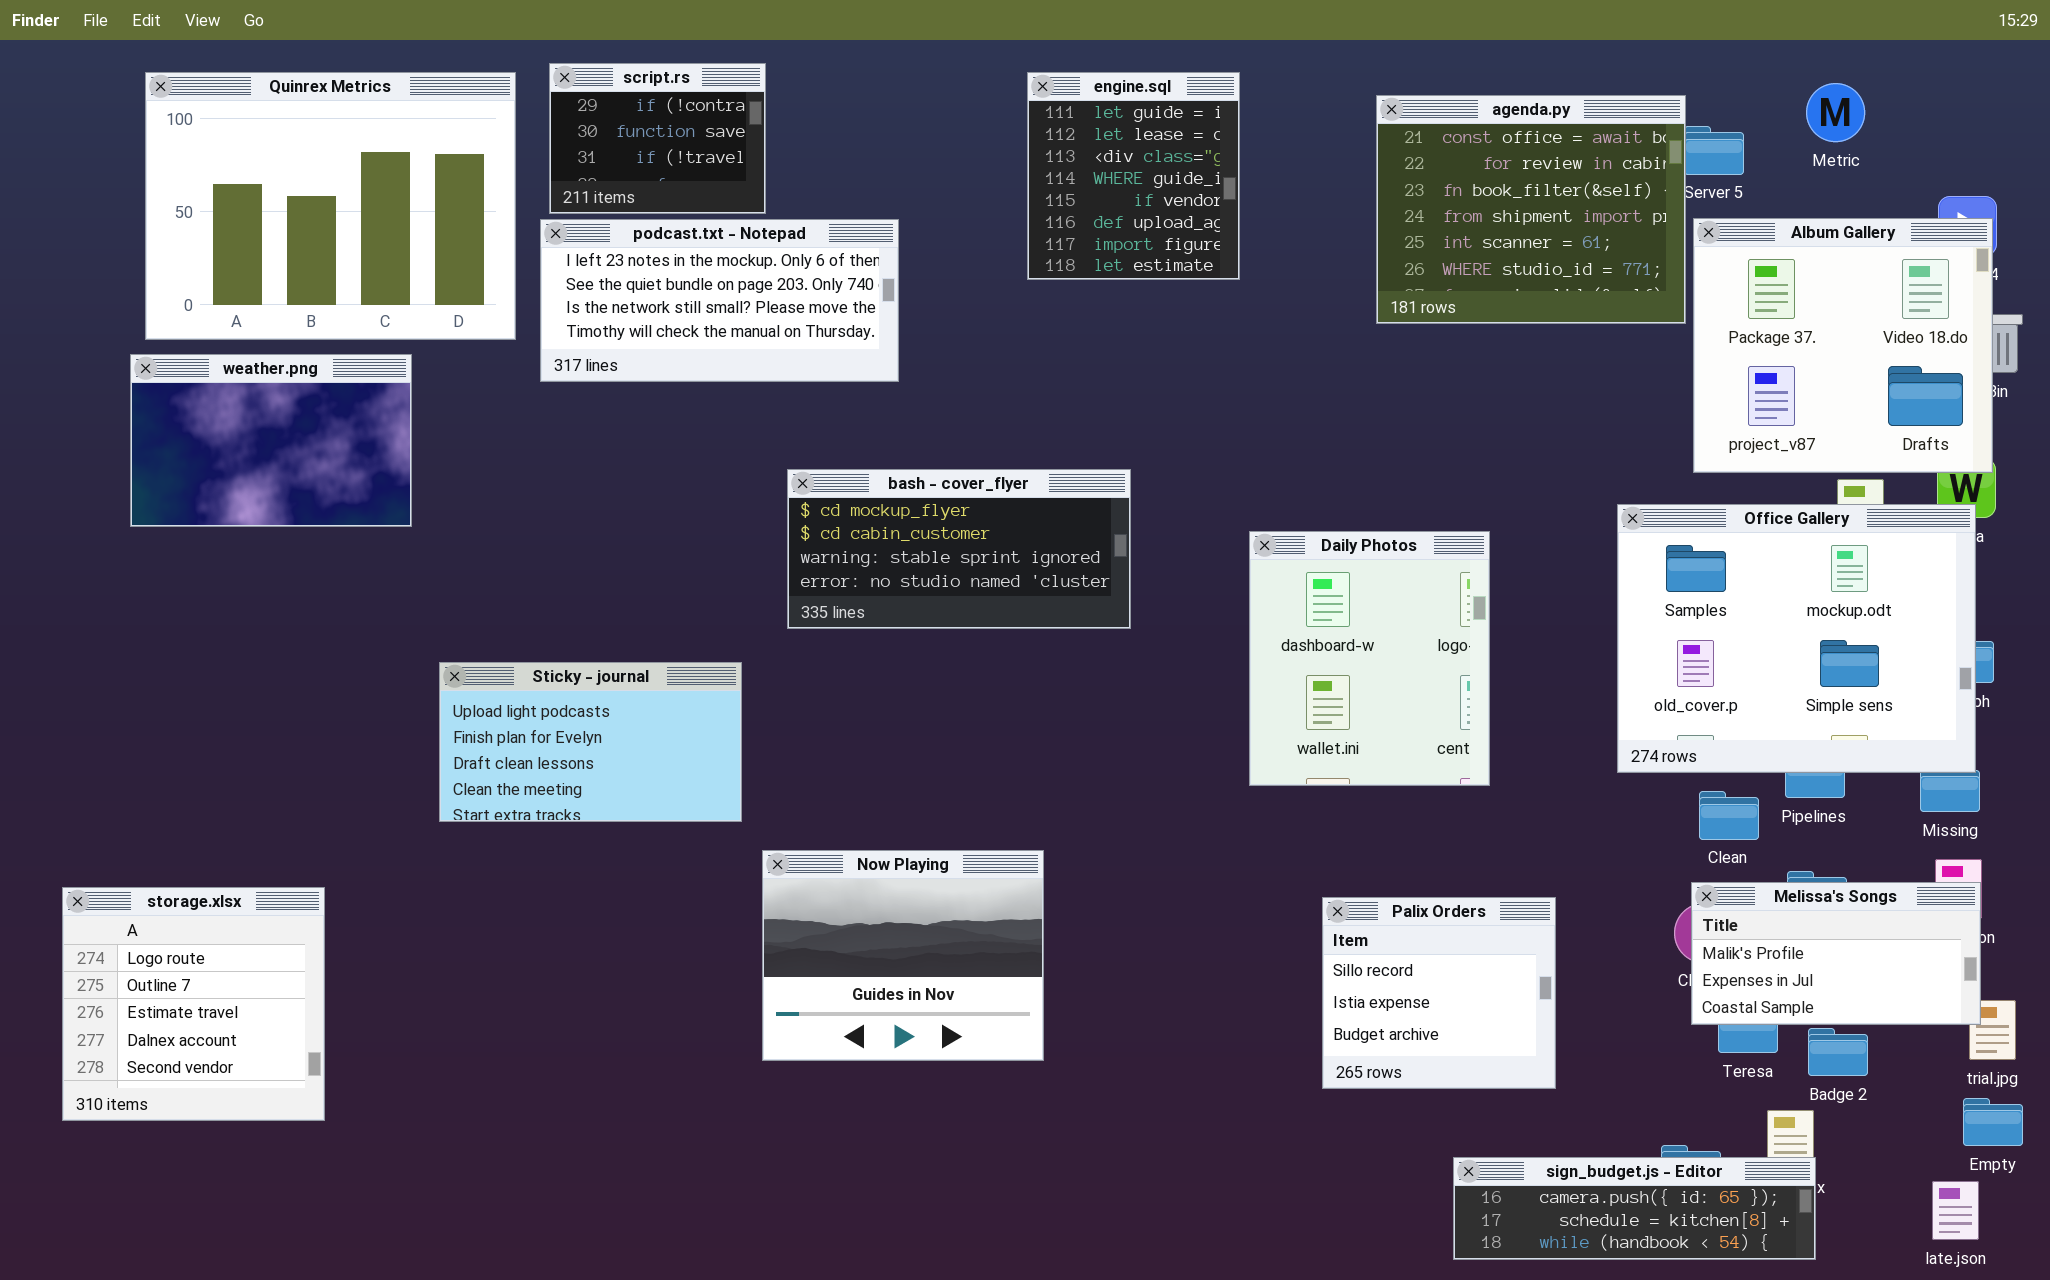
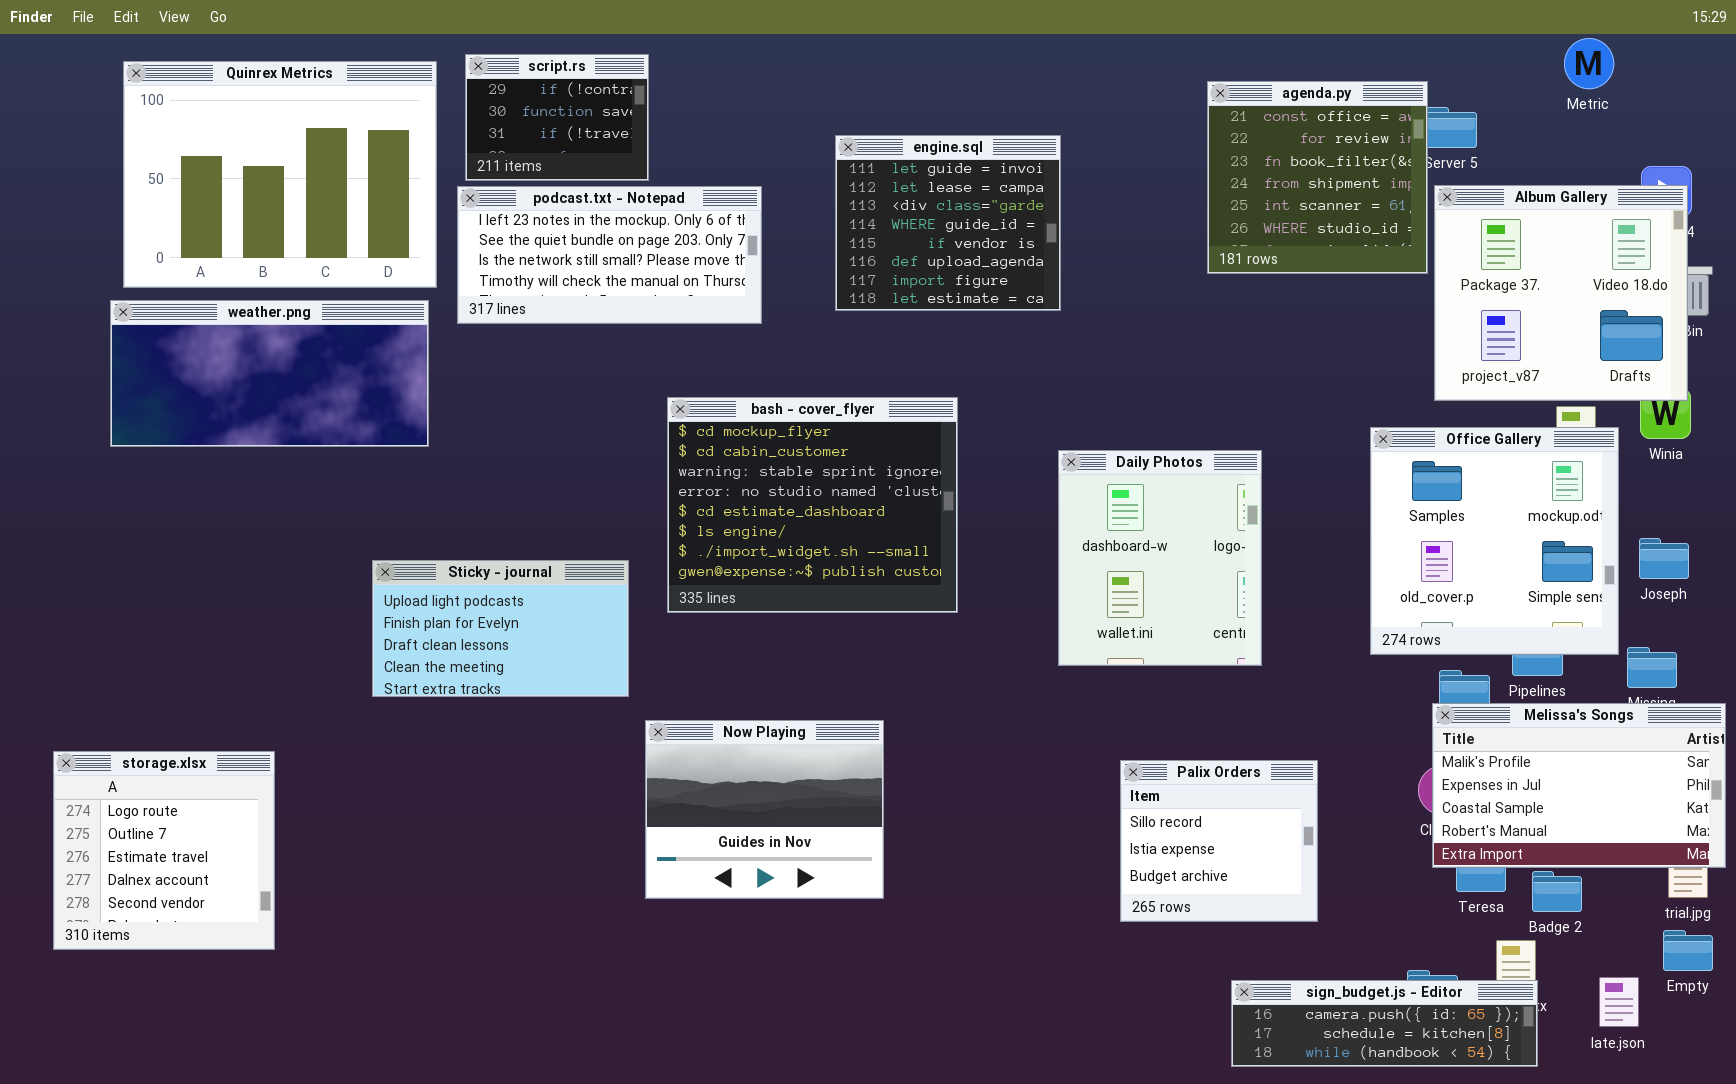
engine.sql: [1027,72,1240,280] -> [835,135,1061,311], moved, resized
Metric: [1806,83,1865,142] -> [1564,38,1614,89], moved
agenda.py: [1376,95,1686,324] -> [1207,81,1428,274], resized
weather.png: [130,354,412,527] -> [110,300,429,447], resized
bash - cover_flyer: [787,469,1131,629] -> [667,397,958,613], resized
Office Gallery: [1617,504,1976,773] -> [1370,427,1619,655], resized
Melissa's Songs: [1691,882,1981,1025] -> [1432,703,1726,868], resized
late.json: [1932,1181,1979,1240] -> [1599,977,1639,1027], moved

